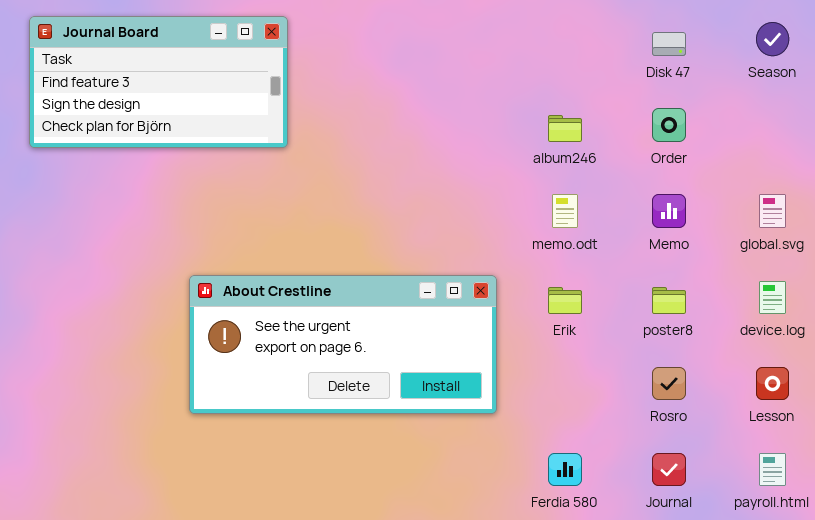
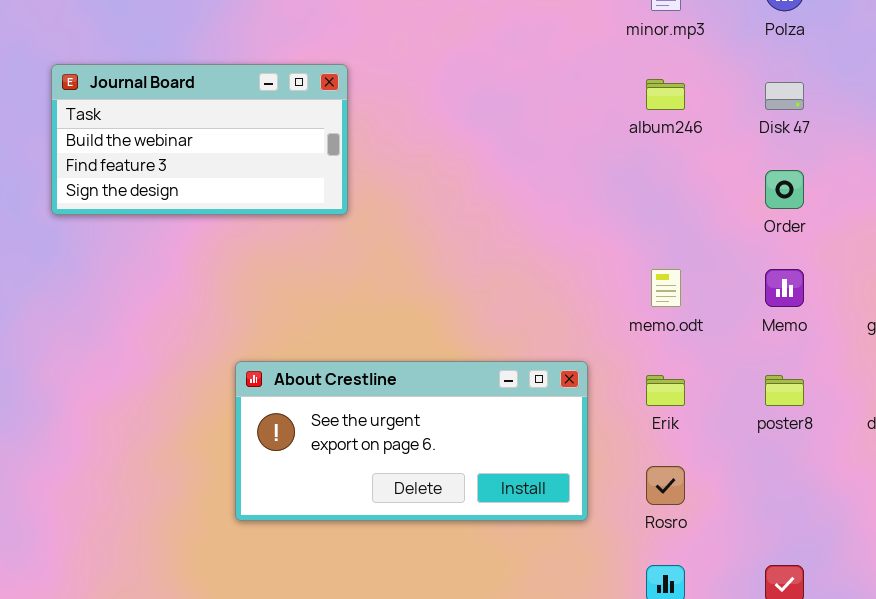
Journal Board: [29,16,288,148] -> [51,64,348,215], scrolled up 1 row
album246: [548,115,582,142] -> [646,79,685,110], moved
Rosro: [652,367,686,400] -> [646,466,685,505], moved

